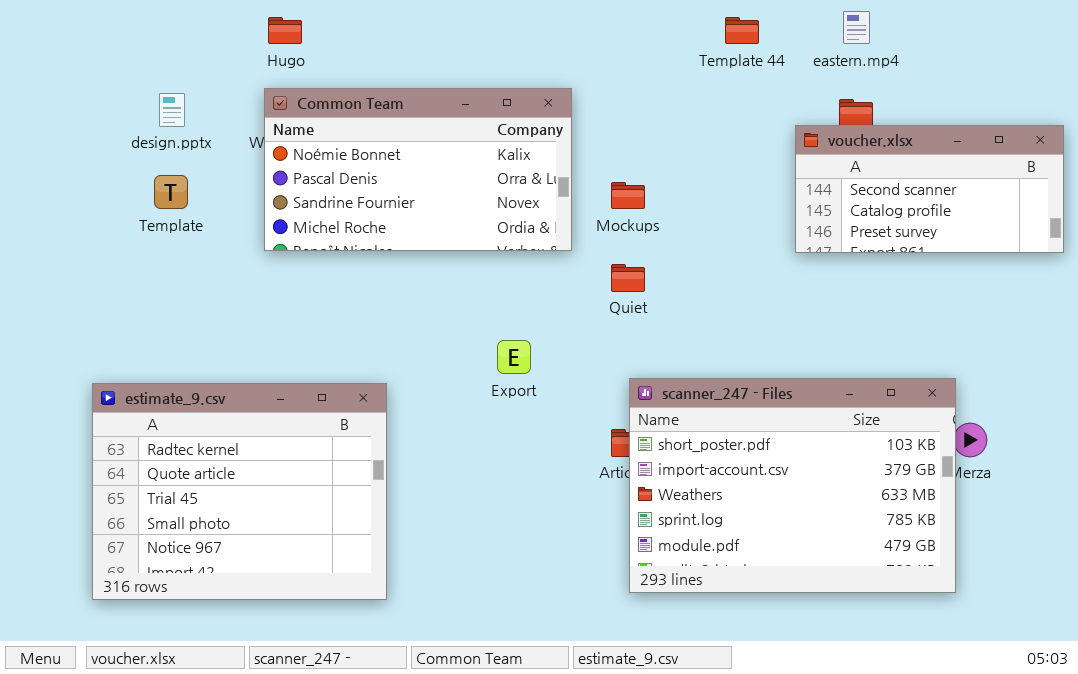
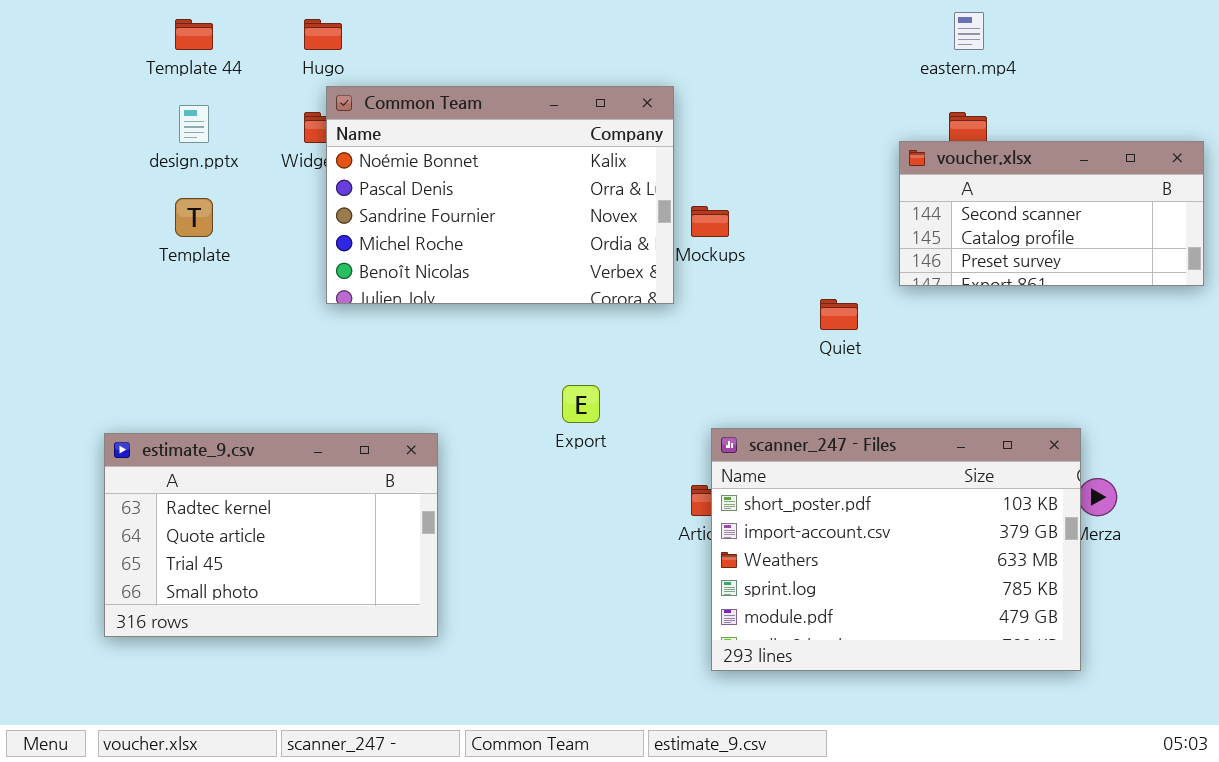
Template 44: [725,17,759,44] -> [175,19,213,50], moved
Common Team: [264,88,572,251] -> [326,86,674,304], moved, resized
Quiet: [611,264,645,292] -> [820,299,858,330], moved
estimate_9.csv: [92,383,387,600] -> [104,433,438,637], resized

